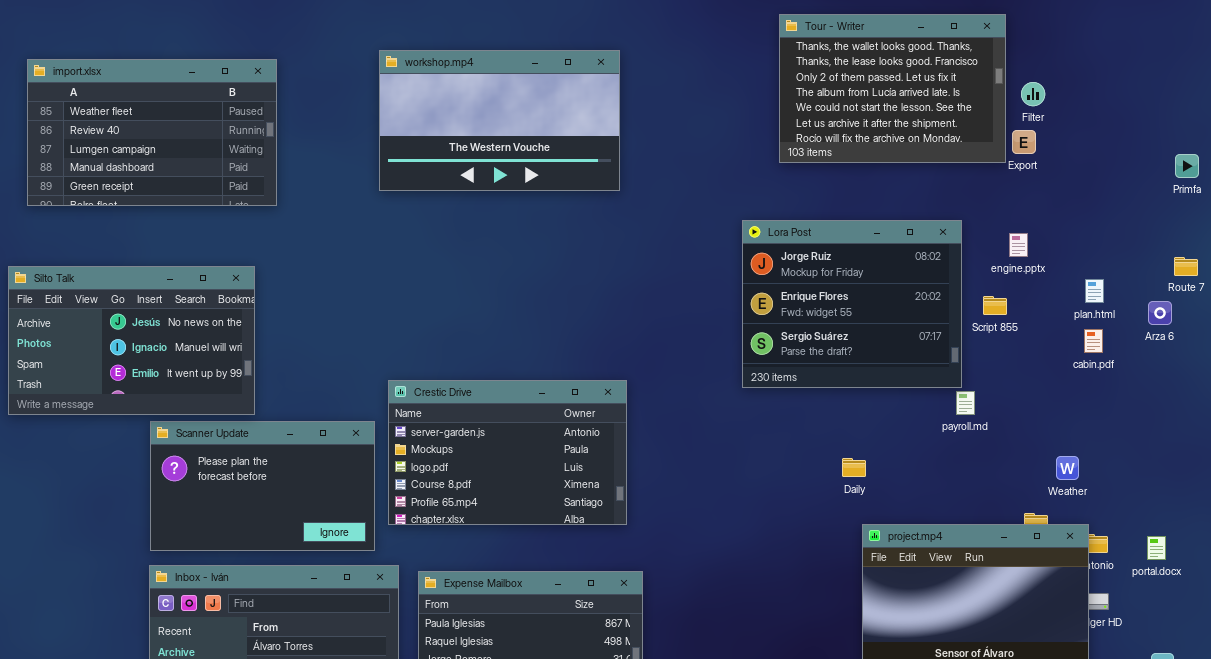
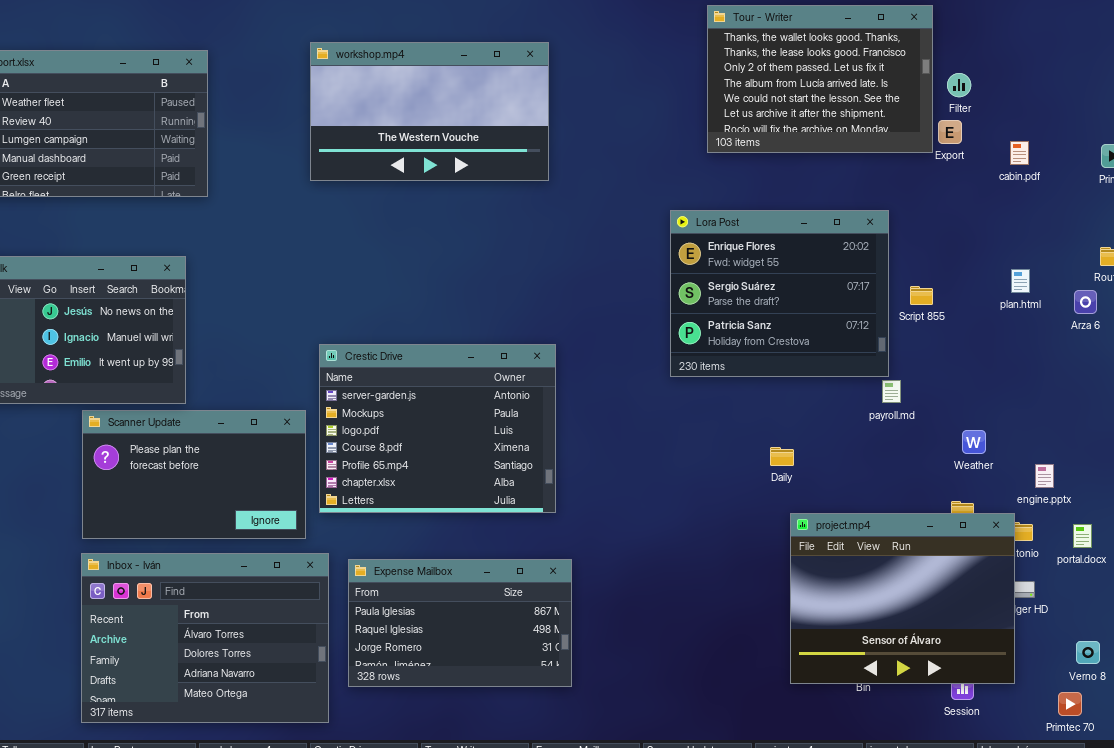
Lora Post: [742,220,962,388] -> [670,210,889,377], scrolled down 1 row
engine.pptx: [1009,233,1028,257] -> [1035,464,1054,488], moved
cabin.pdf: [1084,329,1103,353] -> [1010,141,1029,165], moved
Crestic Drive: [388,380,627,525] -> [319,344,556,513], resized
Weather: [1056,456,1079,480] -> [962,430,986,454], moved

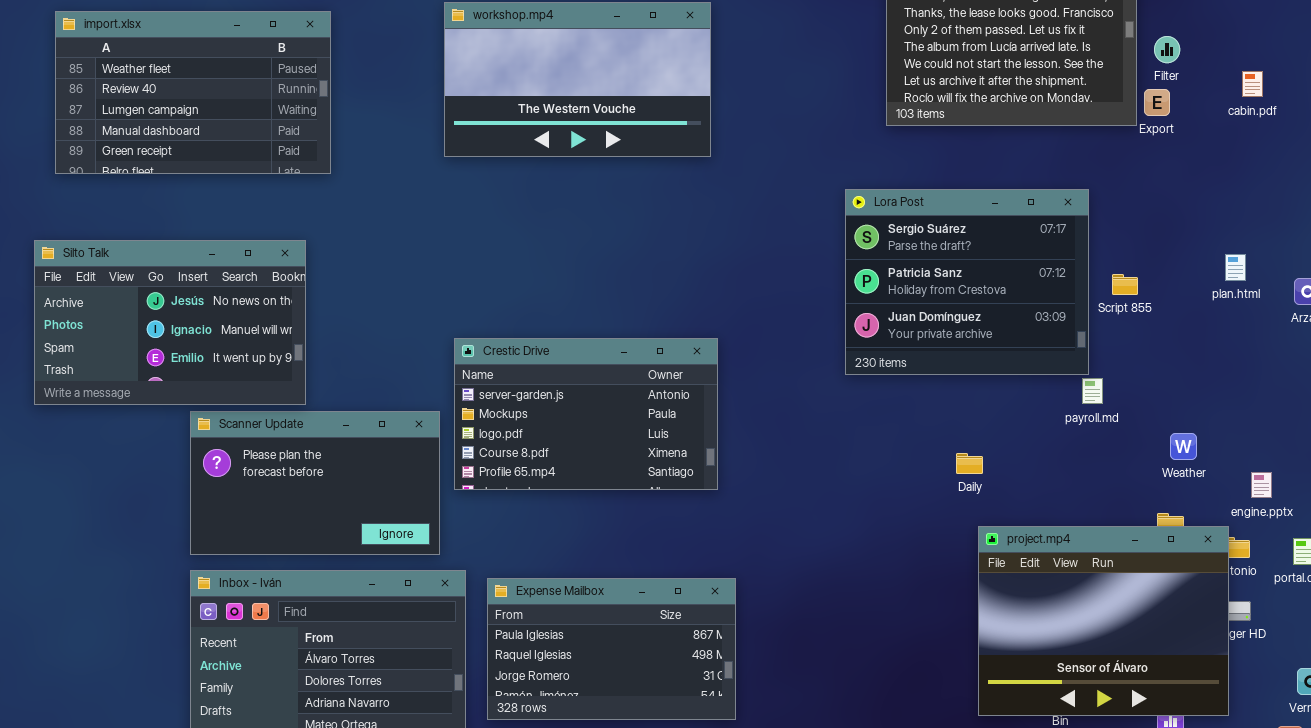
cabin.pdf: [1010,141,1029,165] -> [1242,71,1263,97], moved
Lora Post: [670,210,889,377] -> [845,189,1089,375], scrolled down 1 row
Crestic Drive: [319,344,556,513] -> [454,338,718,490], resized

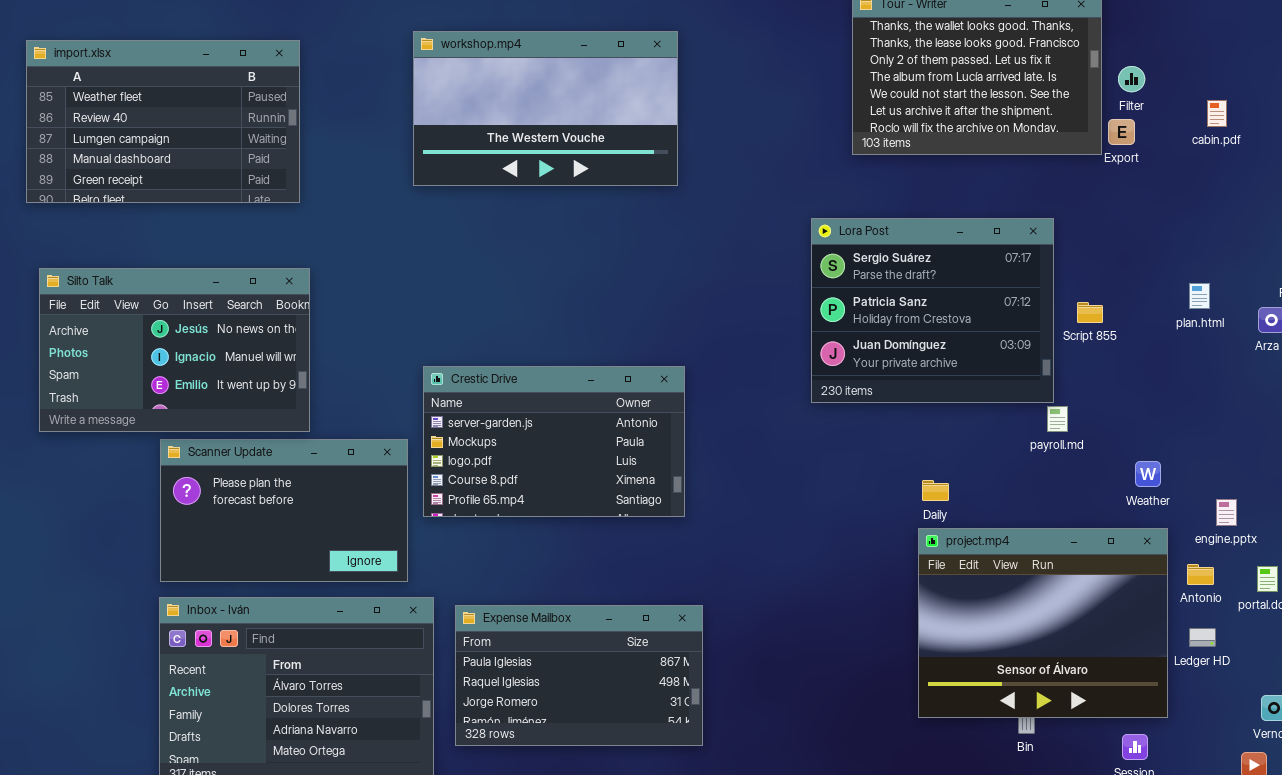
Silto Talk: [34,240,306,405] -> [39,268,310,432], moved
project.mp4: [978,526,1229,716] -> [918,528,1168,718], moved

